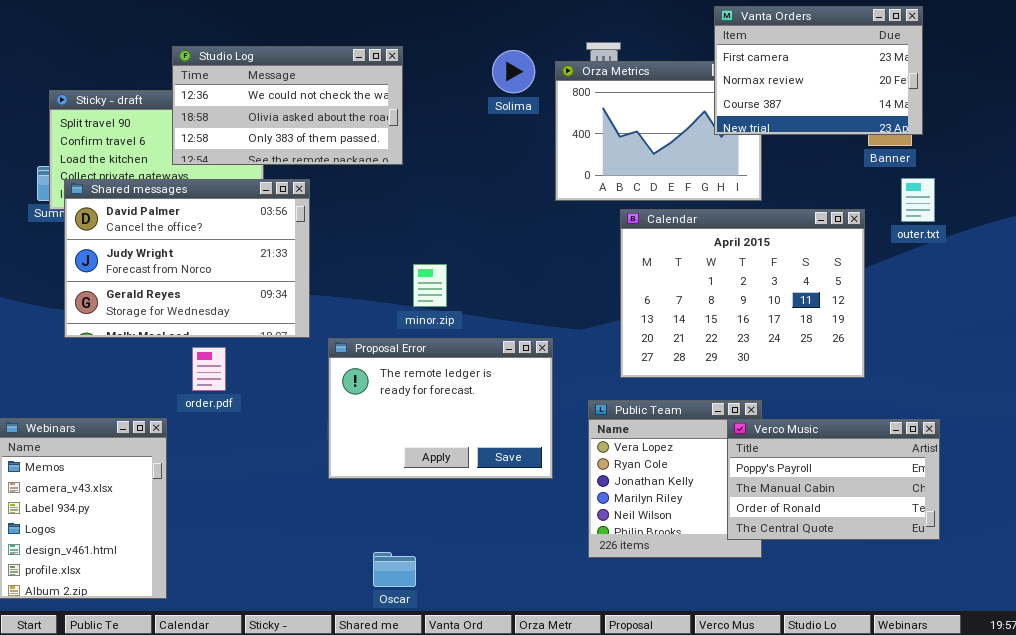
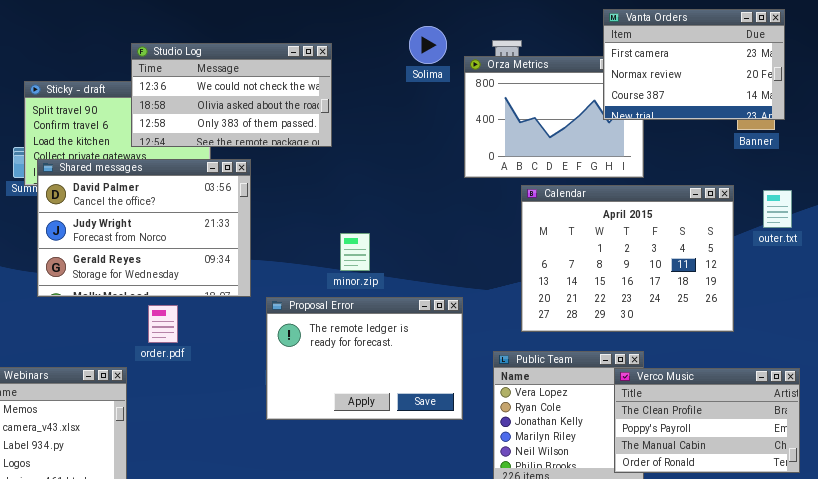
Solima: [492,50,535,93] -> [409,26,447,64], moved
outer.txt: [901,178,935,222] -> [763,190,792,228], moved
Verco Music: [727,419,940,540] -> [614,368,800,473], scrolled up 1 row

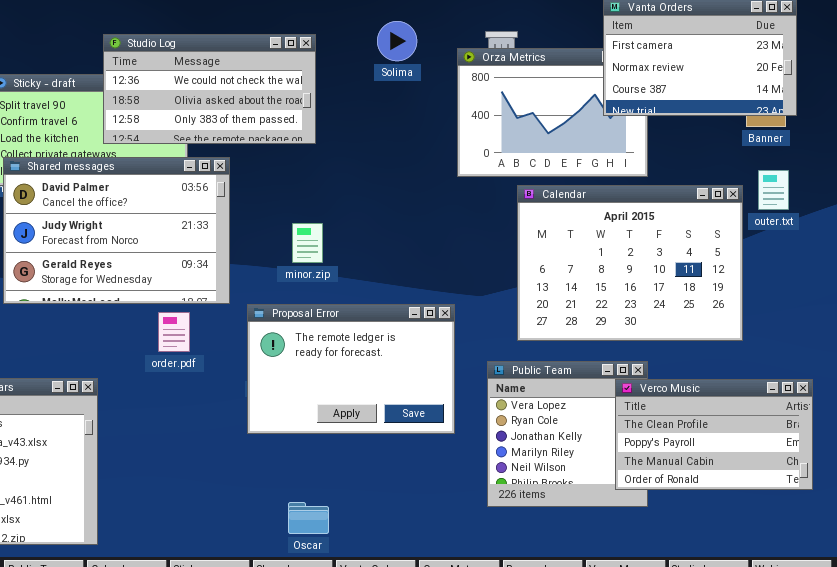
Solima: [409,26,447,64] -> [377,21,417,61], moved
outer.txt: [763,190,792,228] -> [758,170,789,210], moved
minor.zip: [340,233,370,271] -> [292,223,323,263], moved
order.pdf: [148,305,178,343] -> [158,312,190,352], moved

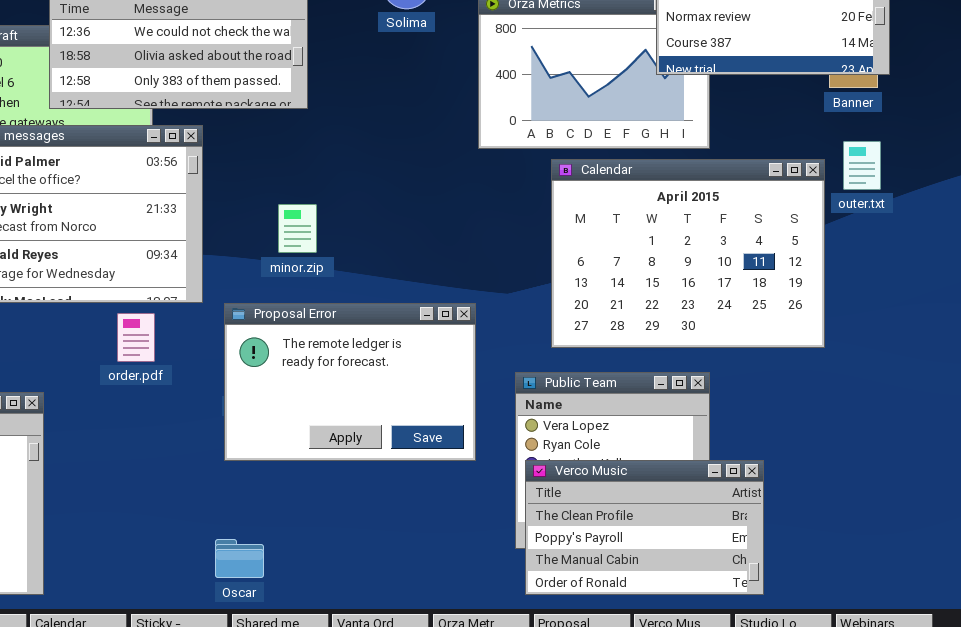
Verco Music: [615,379,813,490] -> [525,460,764,595], moved
Oscar: [288,502,329,534] -> [215,539,264,578], moved

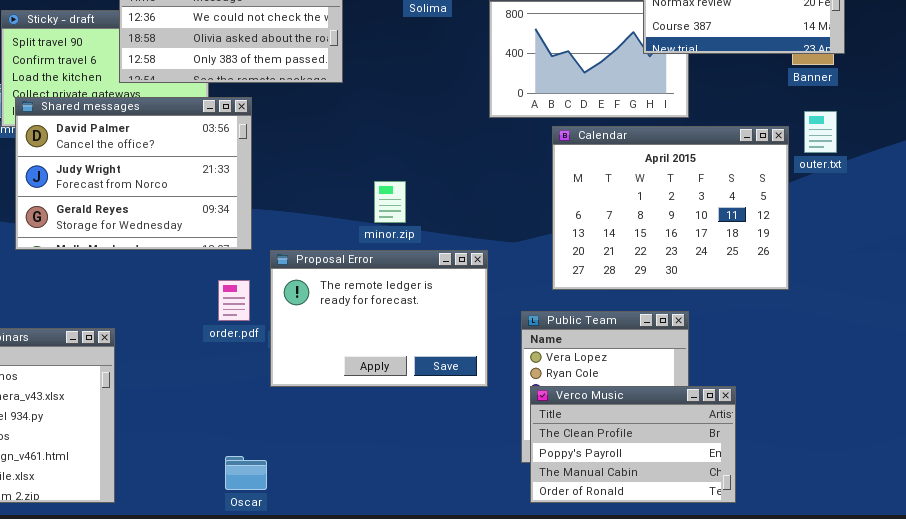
minor.zip: [278,204,317,253] -> [374,181,406,223], moved
order.pdf: [117,313,155,362] -> [218,280,250,321], moved
Oscar: [215,539,264,578] -> [225,456,267,490], moved

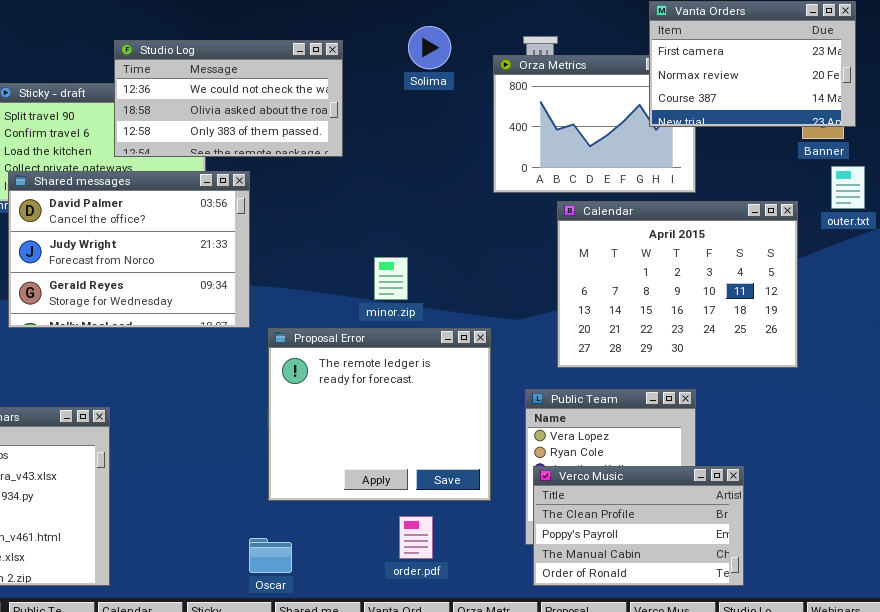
outer.txt: [804,111,837,153] -> [831,166,865,209], moved
Proposal Error: [270,250,488,387] -> [268,328,491,501], resized
order.pdf: [218,280,250,321] -> [399,516,433,559], moved
Oscar: [225,456,267,490] -> [249,538,292,573], moved

